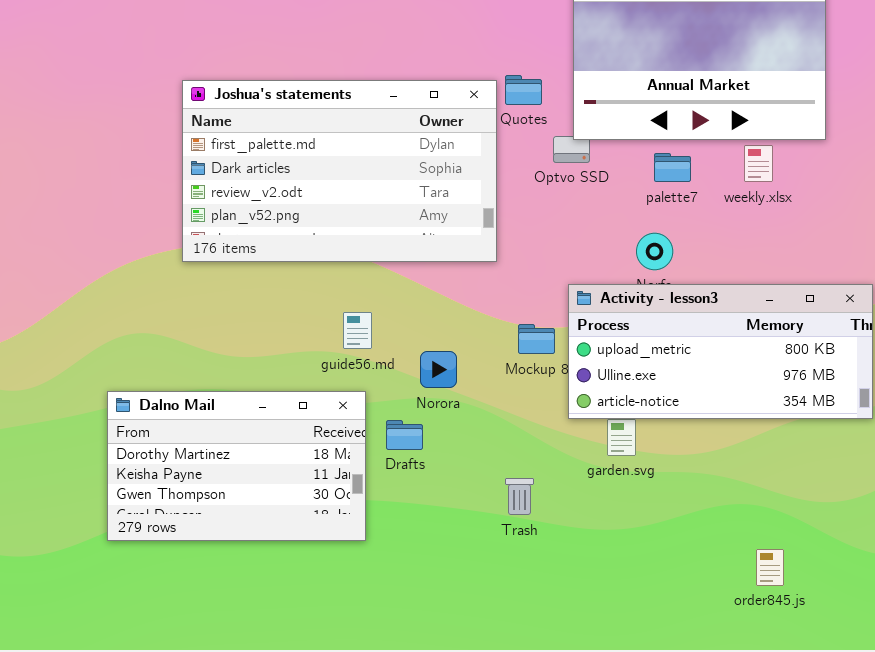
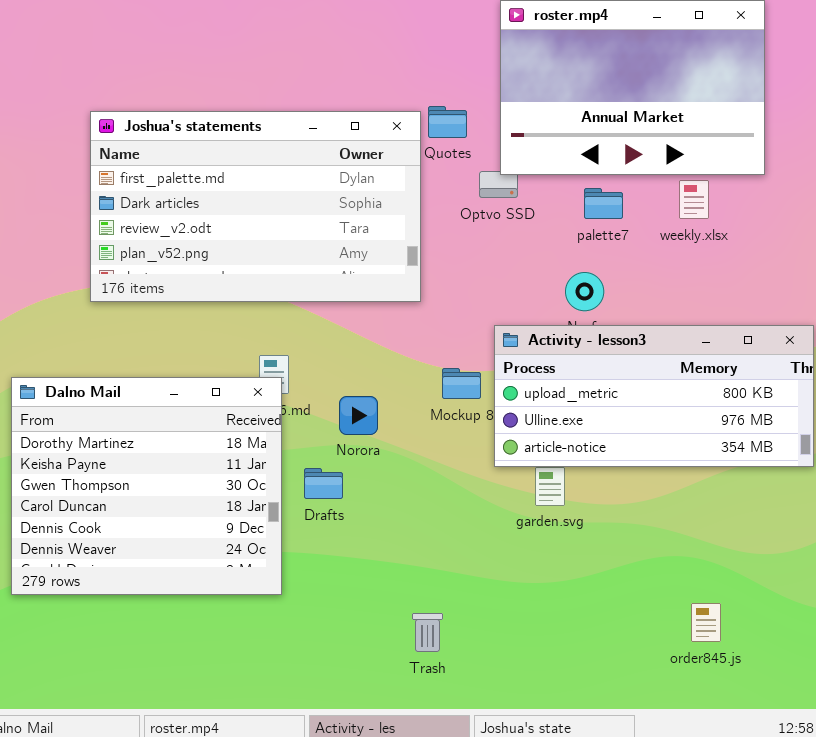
Dalno Mail: [107,391,366,541] -> [11,377,282,595], resized
Trash: [505,478,534,515] -> [412,613,443,652], moved

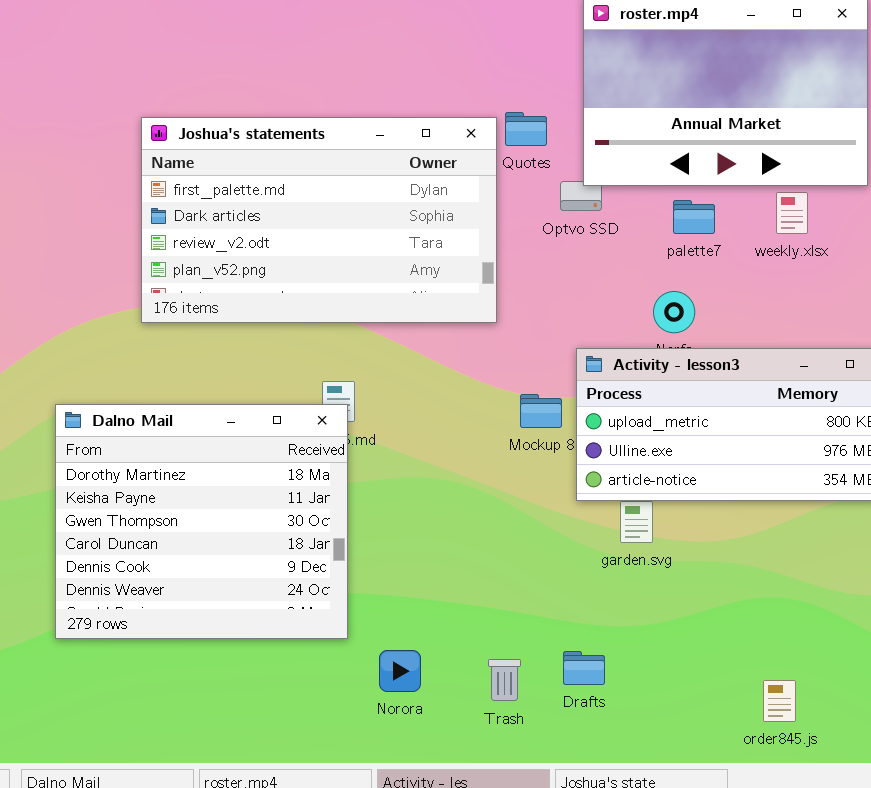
Norora: [339,396,378,435] -> [379,650,421,692], moved
Drafts: [304,468,343,499] -> [563,651,605,685], moved
order845.js: [691,603,721,642] -> [763,680,796,722], moved

